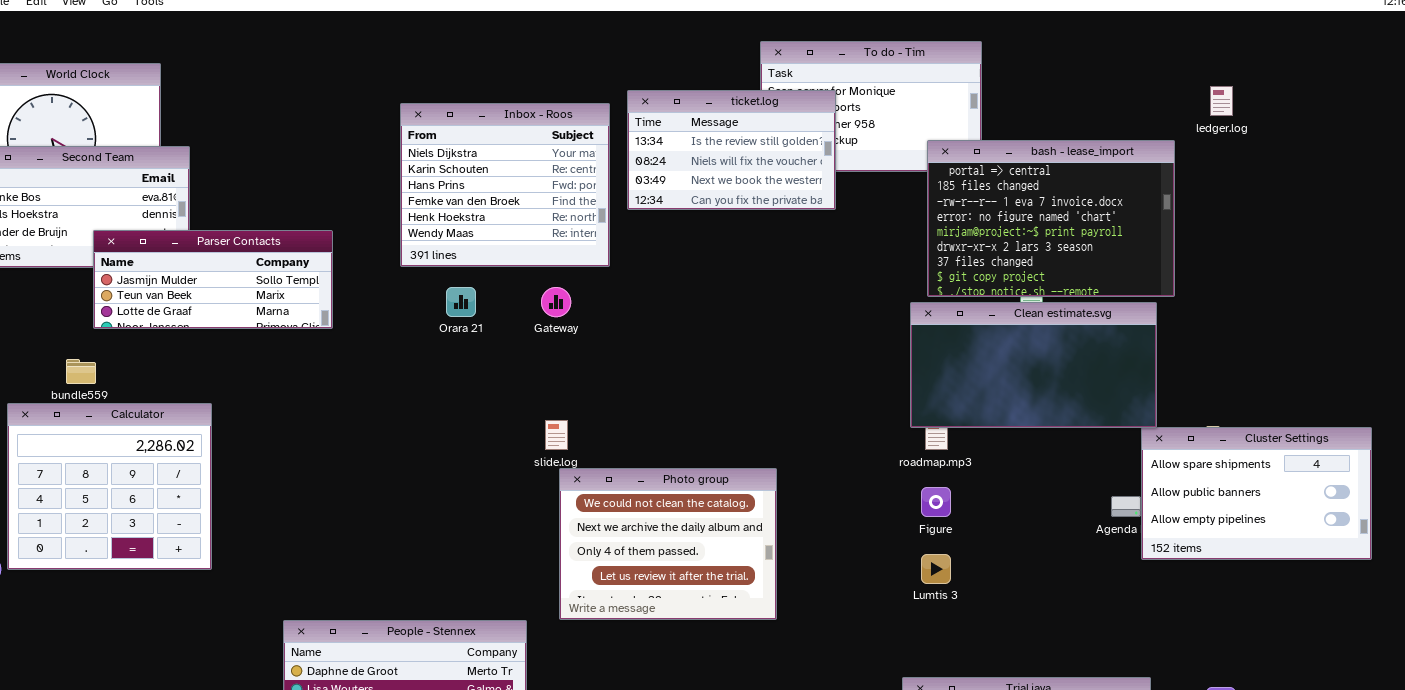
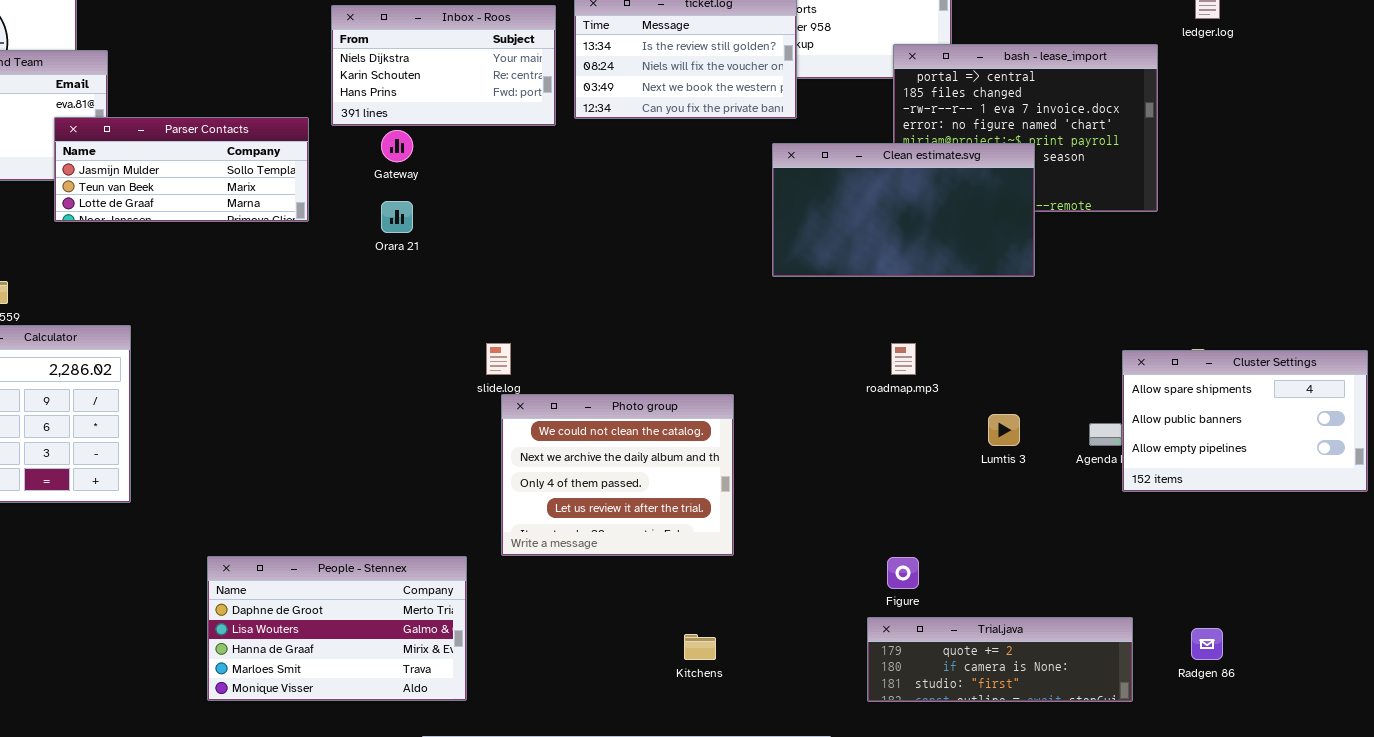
Inbox - Roos: [400,103,610,267] -> [331,5,556,126], resized
Parser Contacts: [93,230,333,329] -> [54,117,309,222], moved
Gateway: [541,287,571,317] -> [381,130,413,162], moved
Clean estimate.svg: [910,302,1157,428] -> [772,143,1035,277], moved
Figure: [921,487,951,517] -> [887,557,919,589], moved
Lumtis 3: [921,554,951,584] -> [988,414,1020,446], moved

